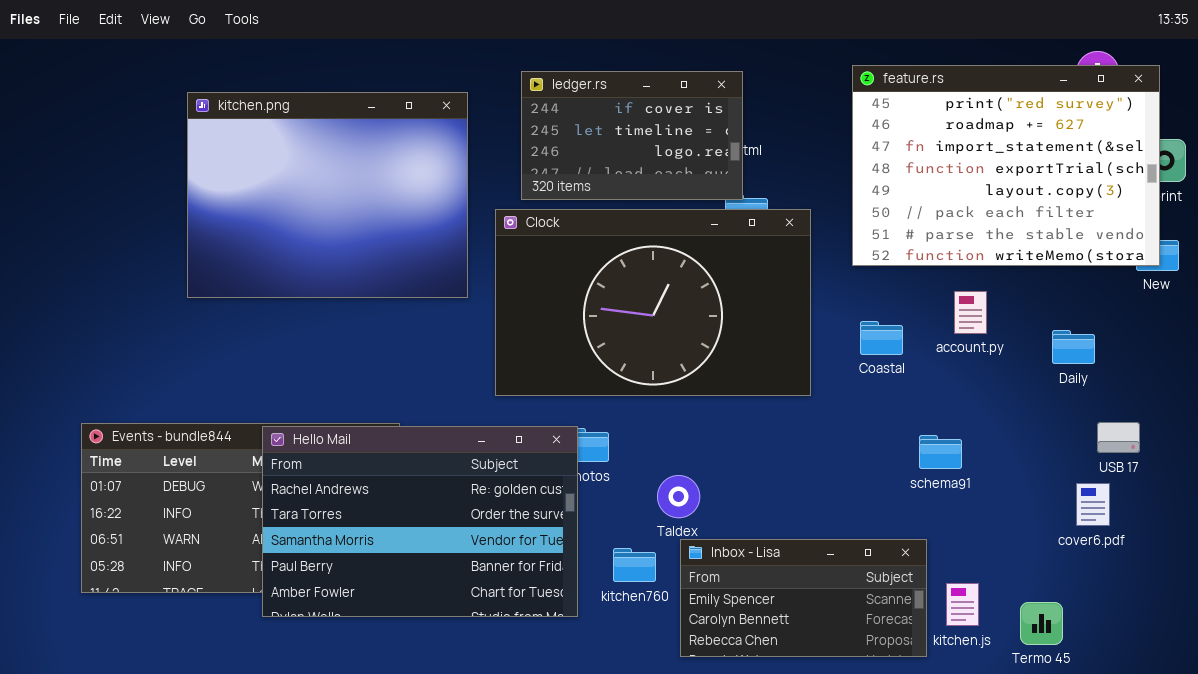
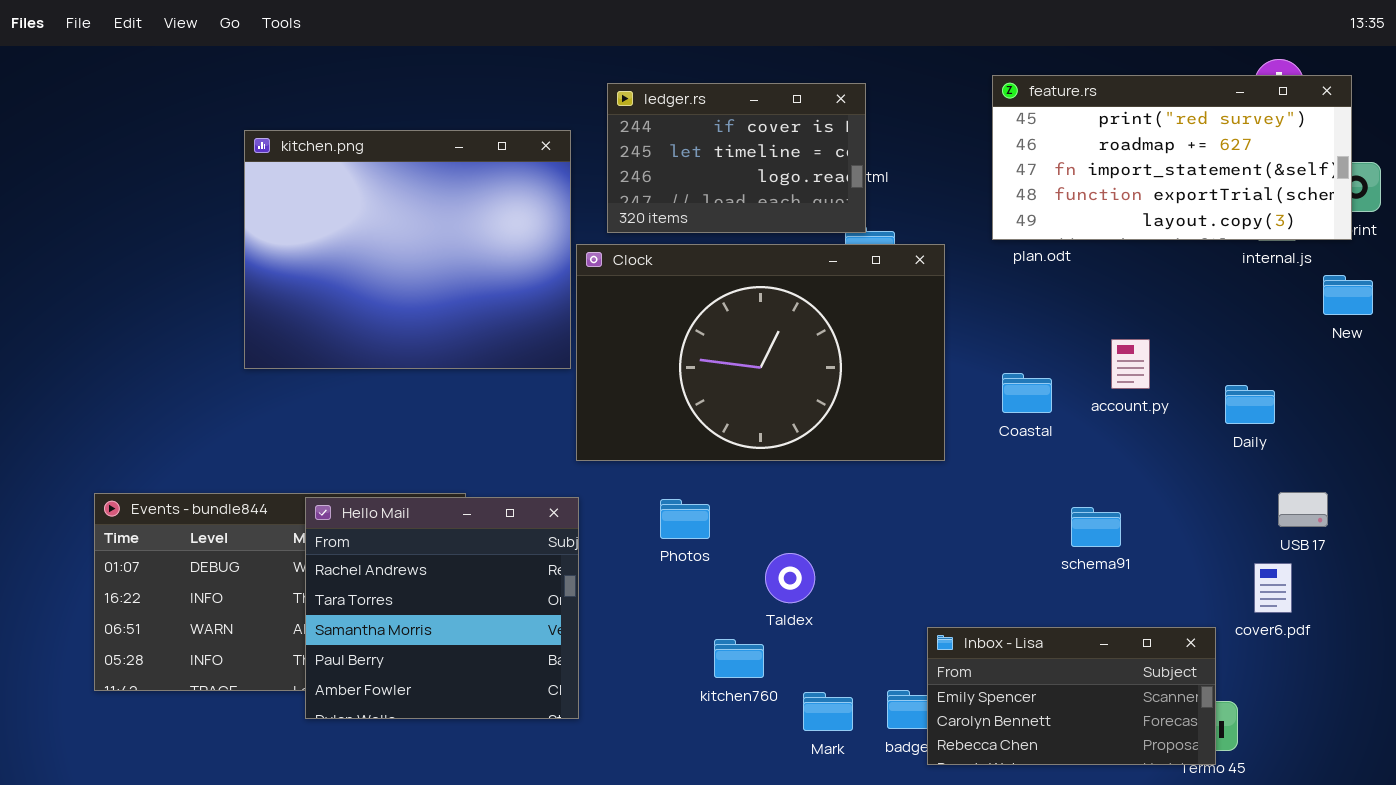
feature.rs: [852,65,1160,266] -> [992,75,1352,240], resized
kitchen.png: [187,92,468,298] -> [244,130,571,369], moved
Hello Mail: [262,426,578,617] -> [305,497,579,719], resized
Inbox - Lisa: [680,539,927,657] -> [927,627,1216,765], moved

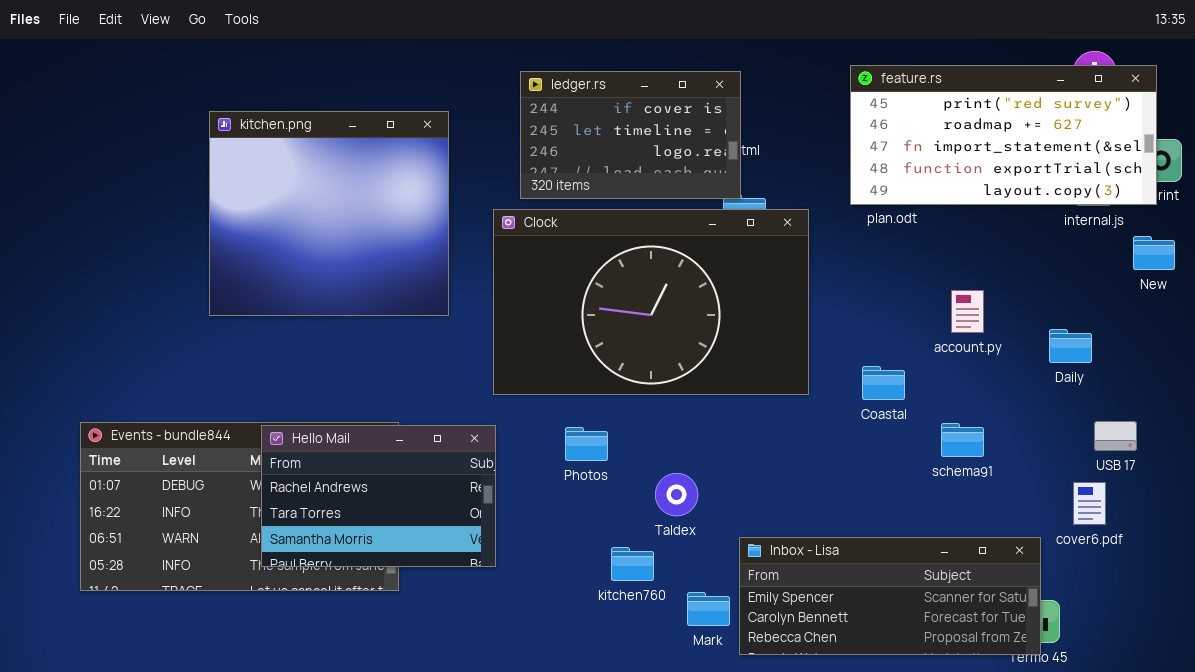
kitchen.png: [244,130,571,369] -> [209,111,449,316], resized
Coastal: [1002,373,1052,413] -> [862,366,905,400], moved
Hello Mail: [305,497,579,719] -> [261,425,496,567], resized
schema91: [1071,507,1121,547] -> [941,423,984,457], moved
Inbox - Lisa: [927,627,1216,765] -> [739,537,1041,655], resized

